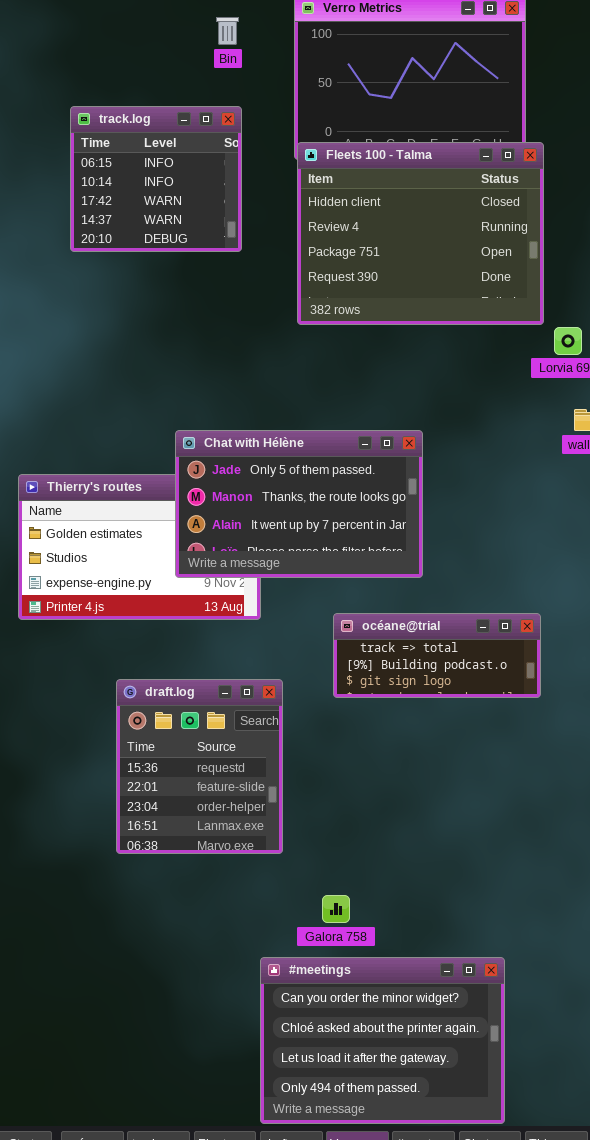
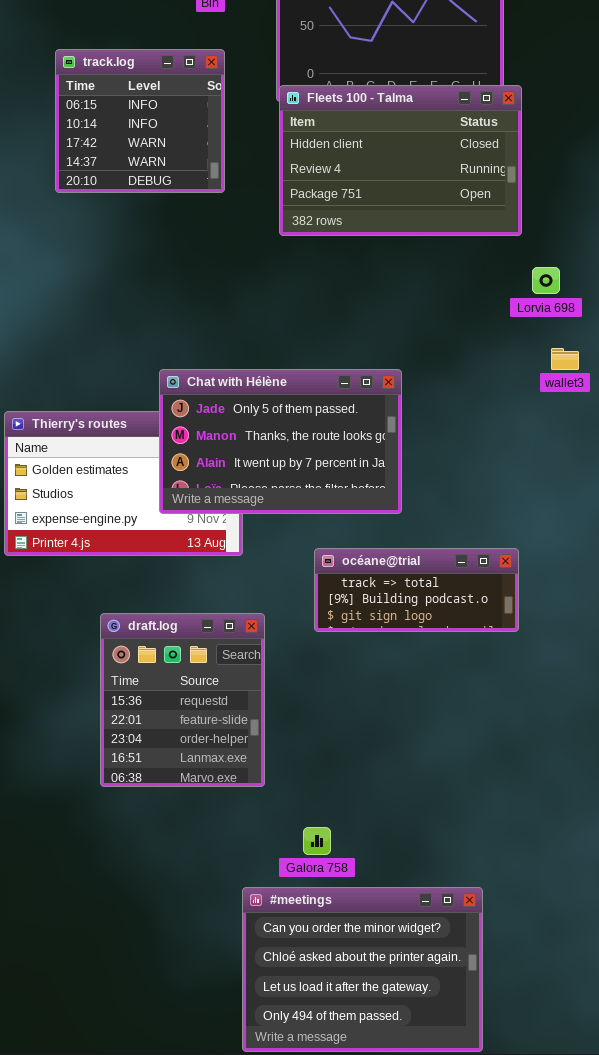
Fleets 100 - Talma: [297,142,544,325] -> [279,85,522,236], resized

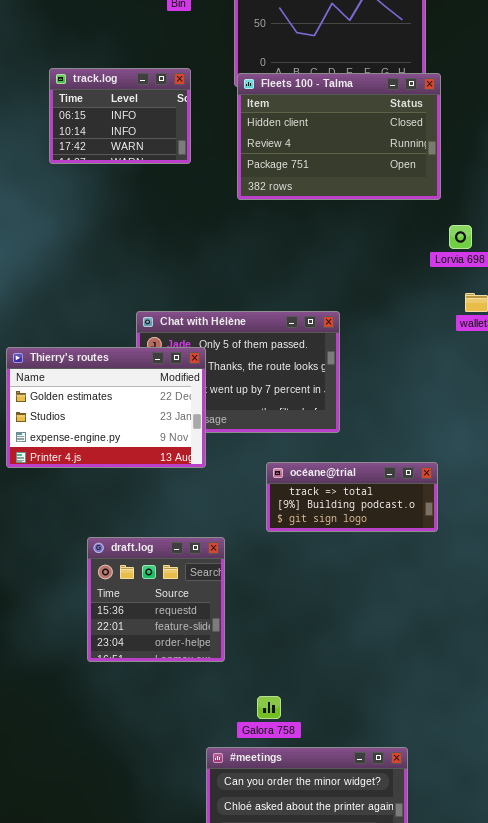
track.log: [55,49,225,193] -> [49,68,191,164], resized
Thierry's routes: [4,411,243,556] -> [6,347,206,468], raised
draft.log: [100,613,265,787] -> [87,537,225,662], resized

